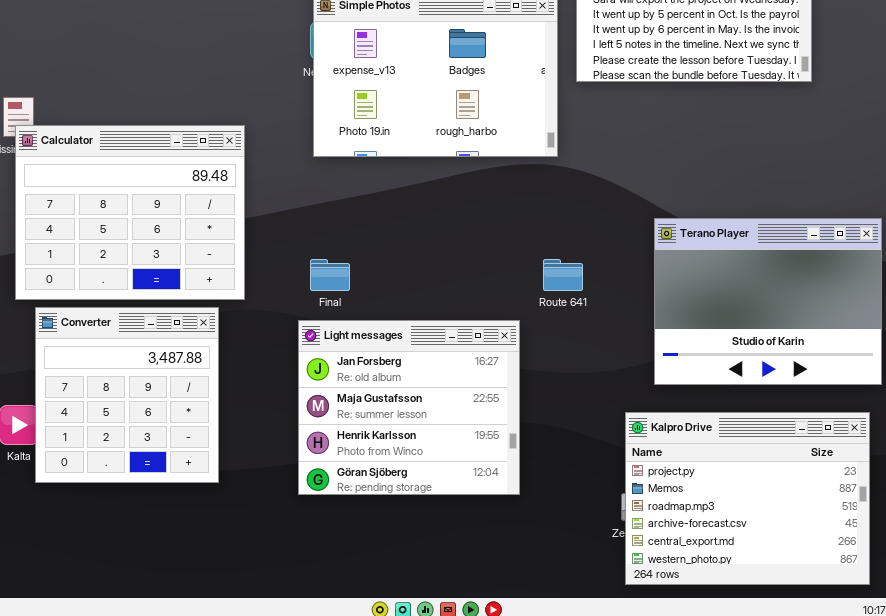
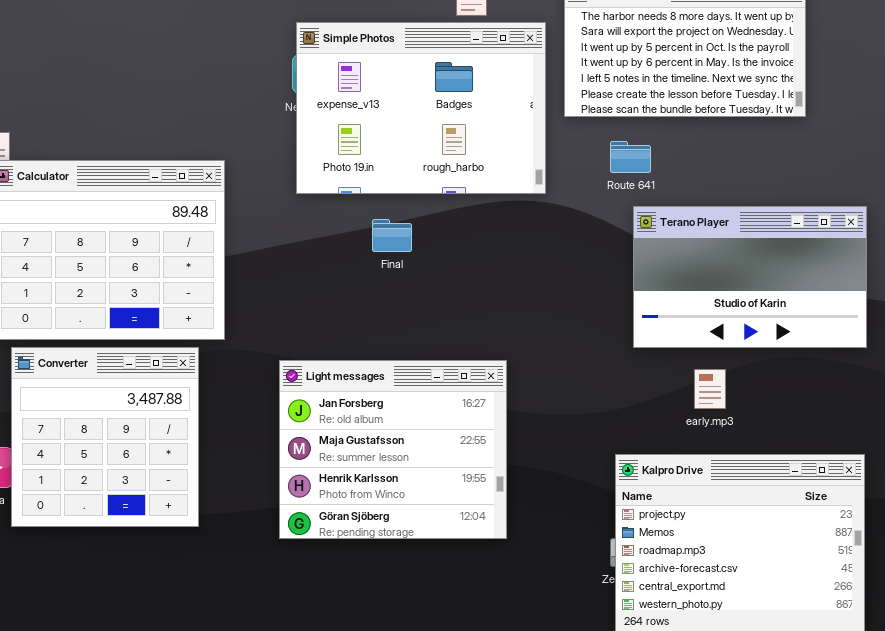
Terano Player: [654,218,882,385] -> [633,206,867,348], moved, resized
Final: [310,259,350,291] -> [372,219,412,252], moved
Route 641: [543,259,583,291] -> [610,141,651,173], moved

